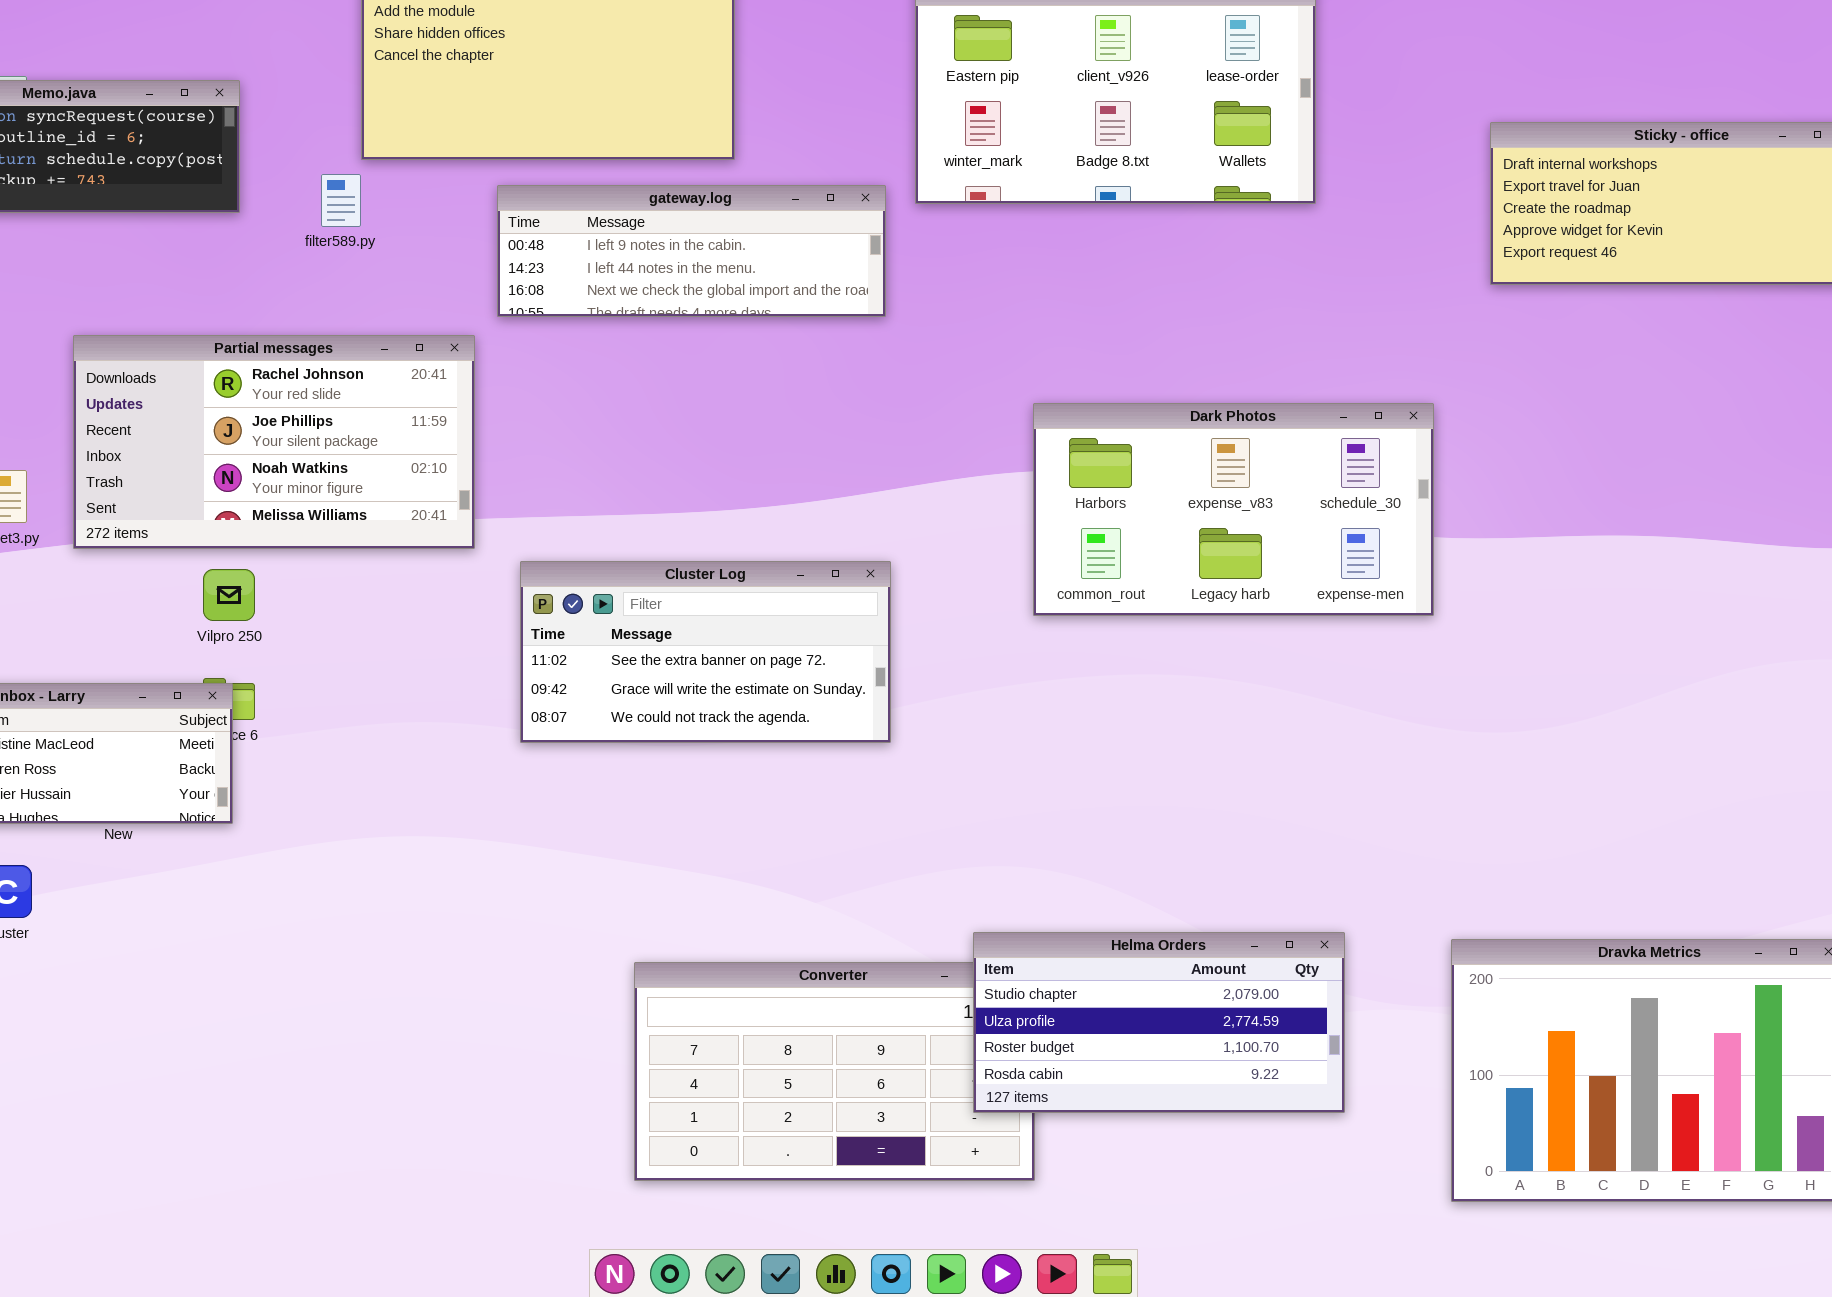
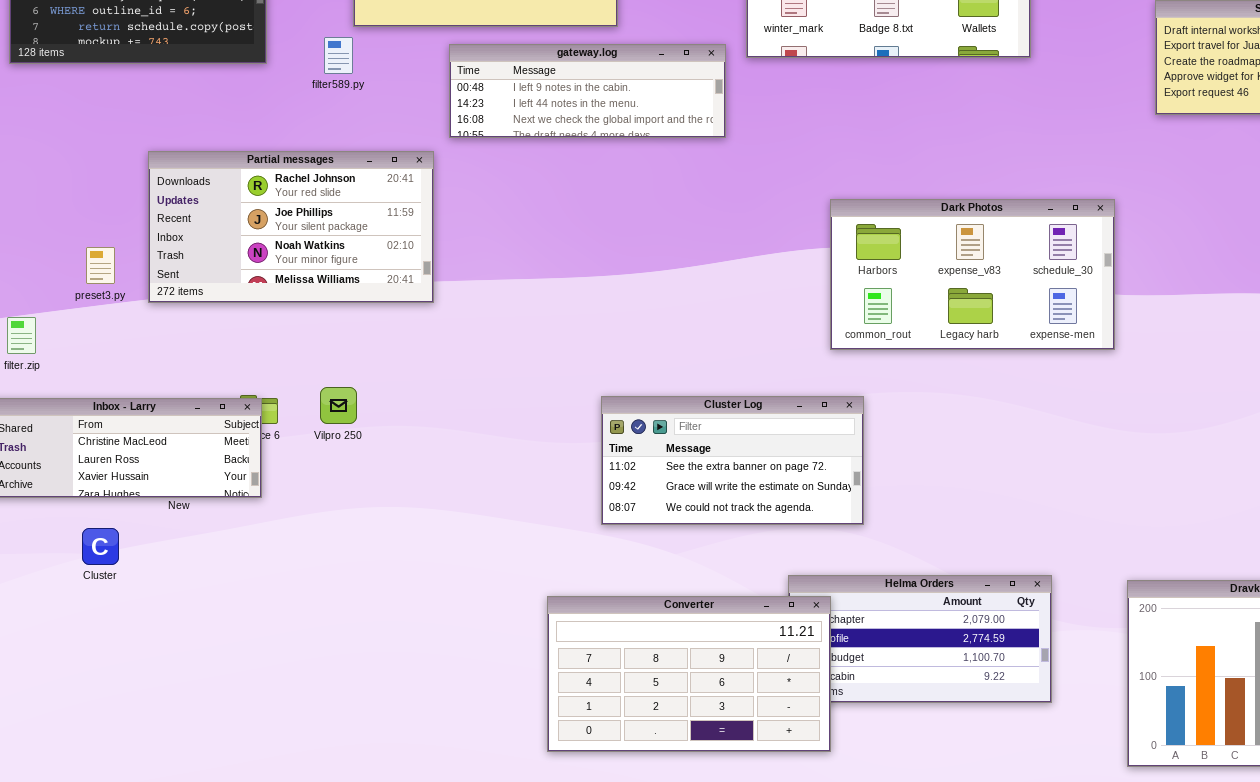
Cluster Log: [520,561,891,743] -> [601,396,864,525], moved
Vilpro 250: [203,569,255,621] -> [320,387,357,424], moved
Converter: [634,962,1035,1181] -> [547,596,831,752], raised

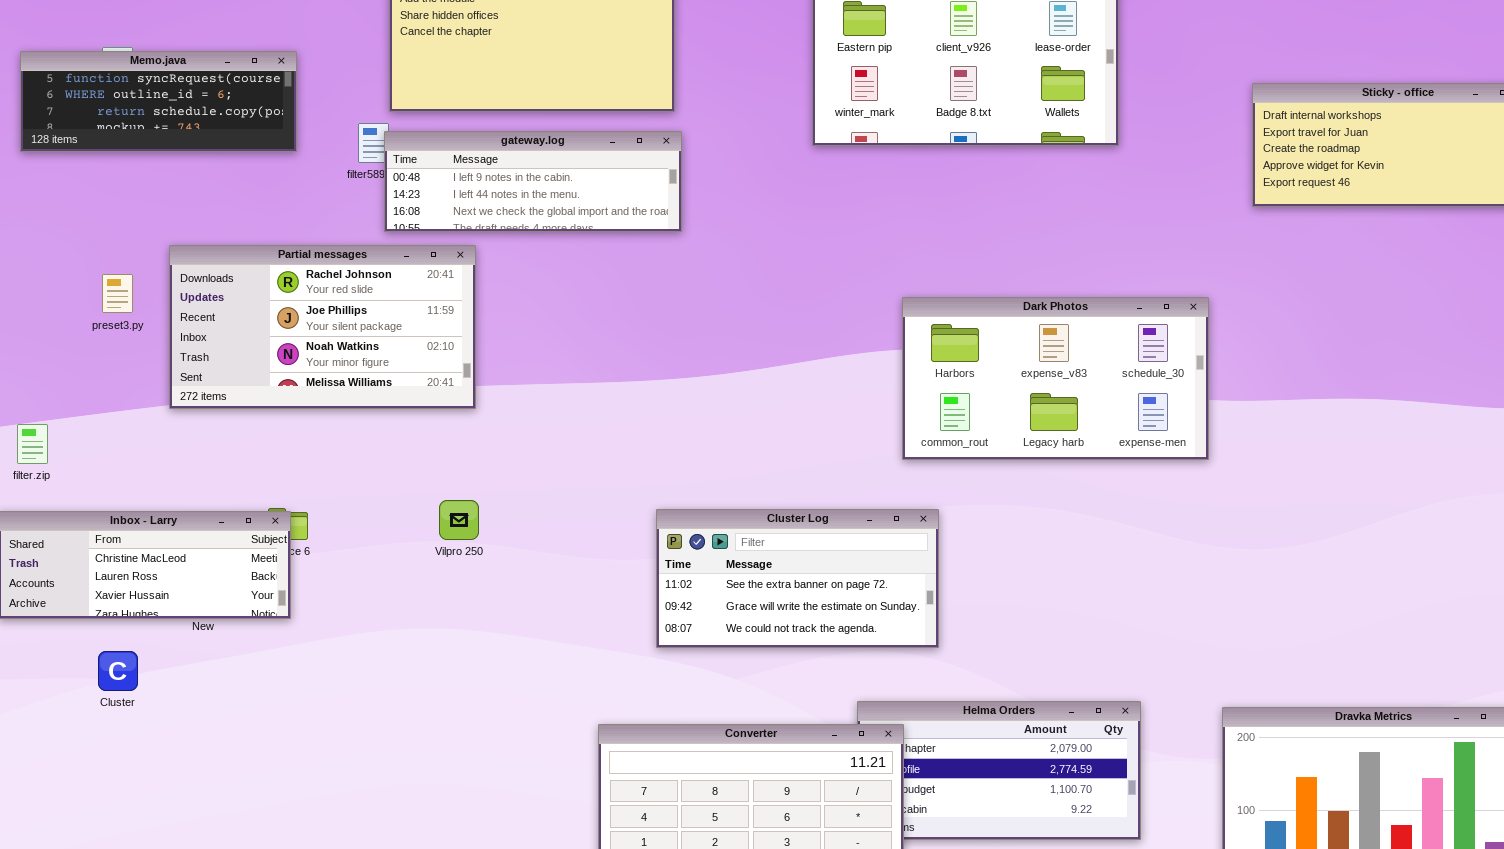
gateway.log: [449,44,726,138] -> [384,131,682,232], moved
preset3.py: [86,247,115,284] -> [102,274,133,313], moved
Vilpro 250: [320,387,357,424] -> [439,500,479,540], moved

